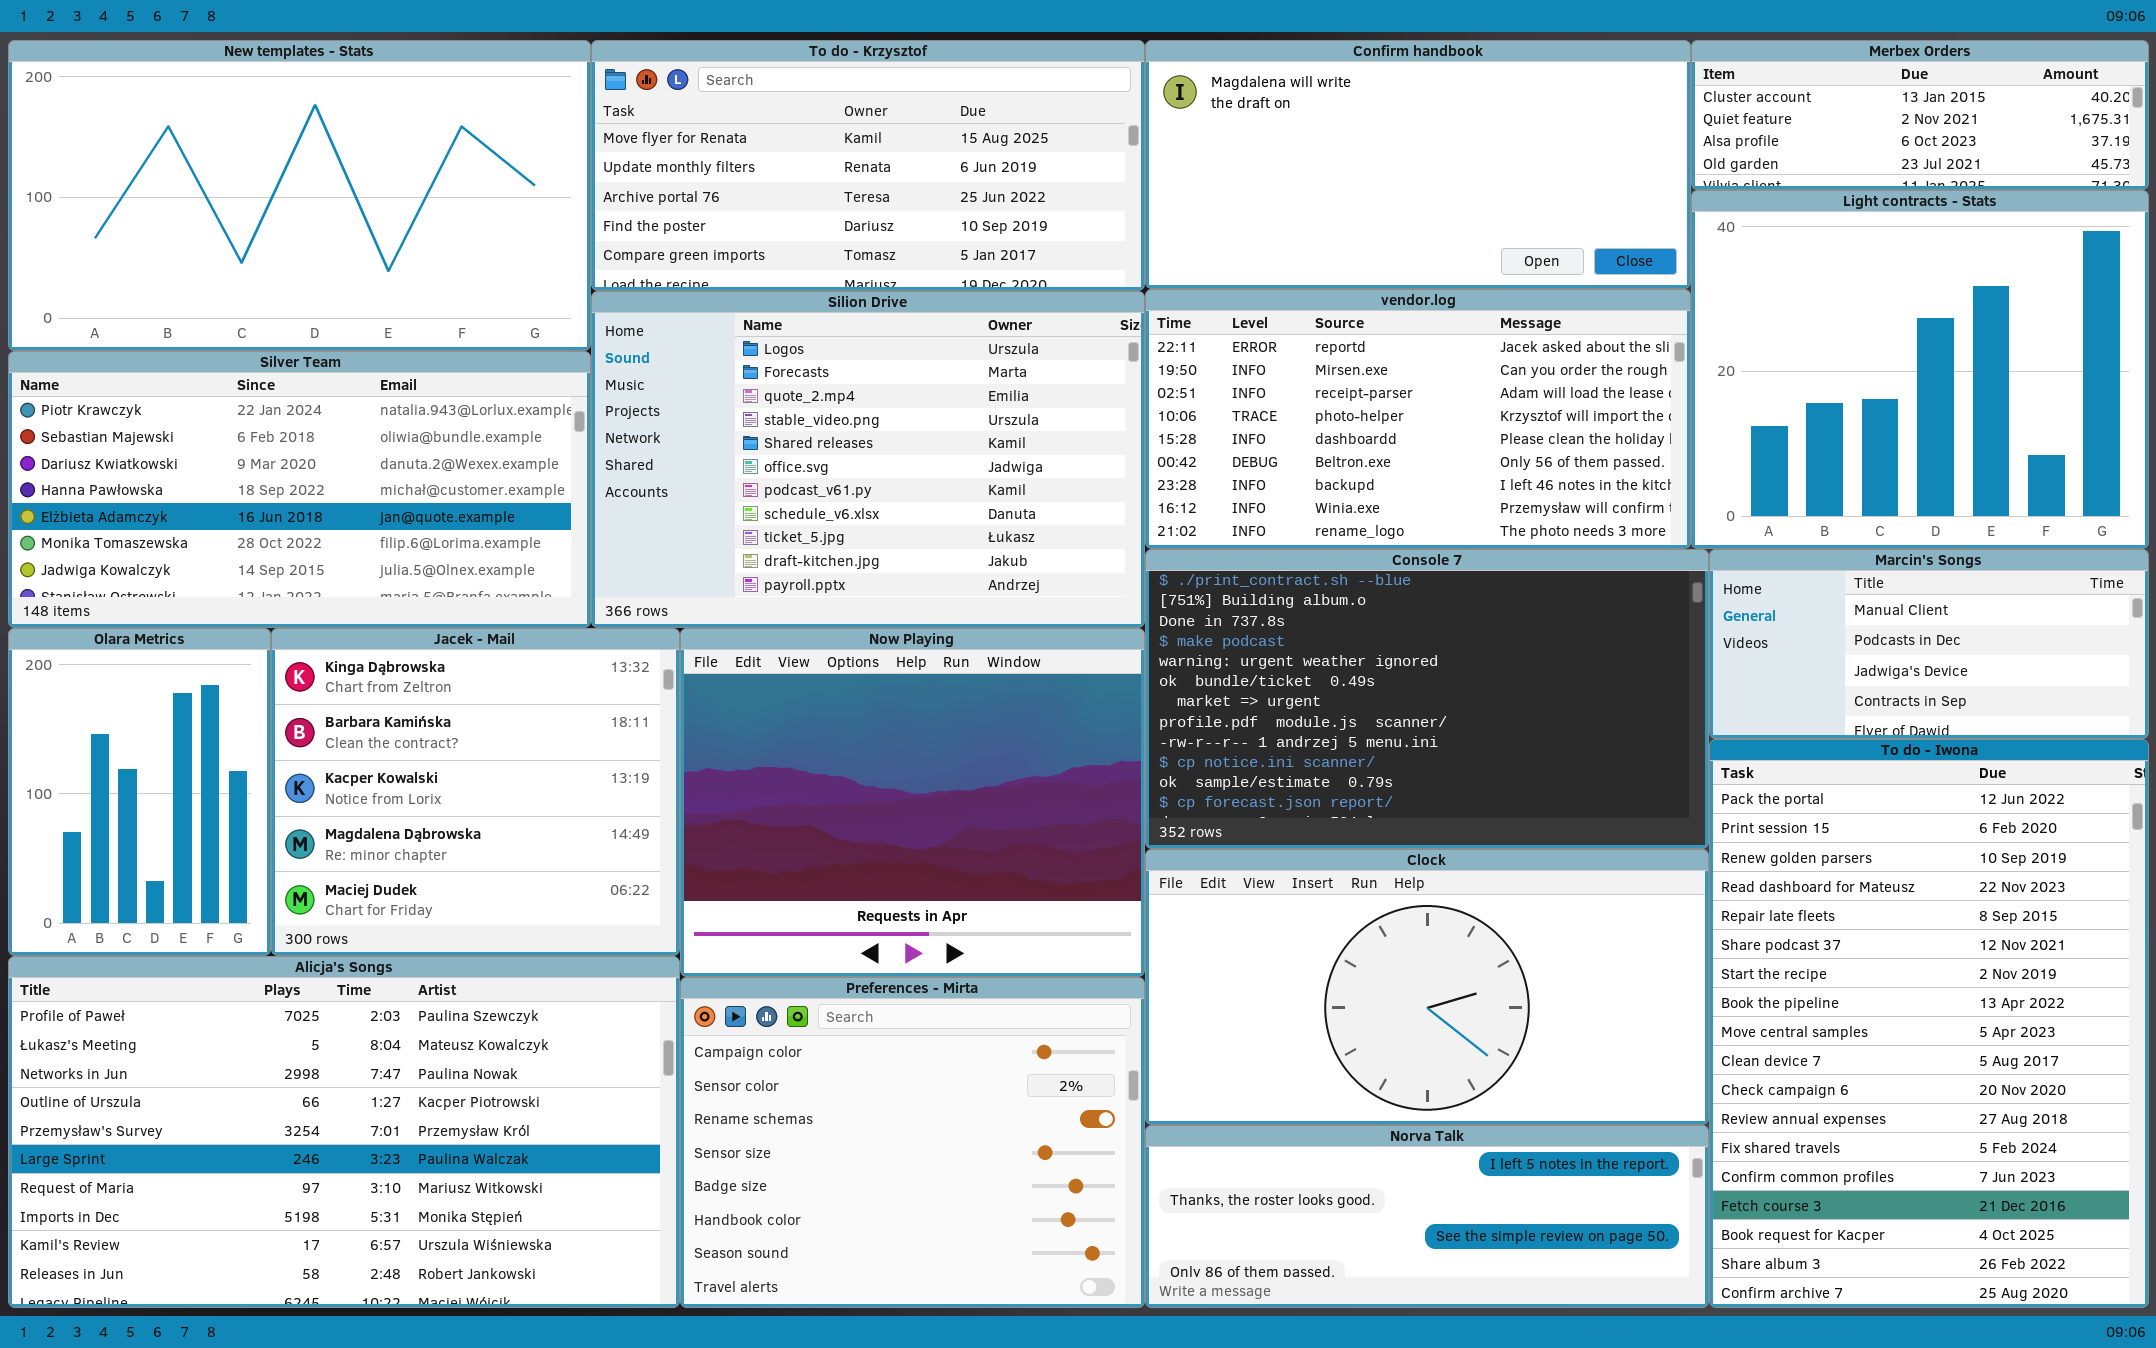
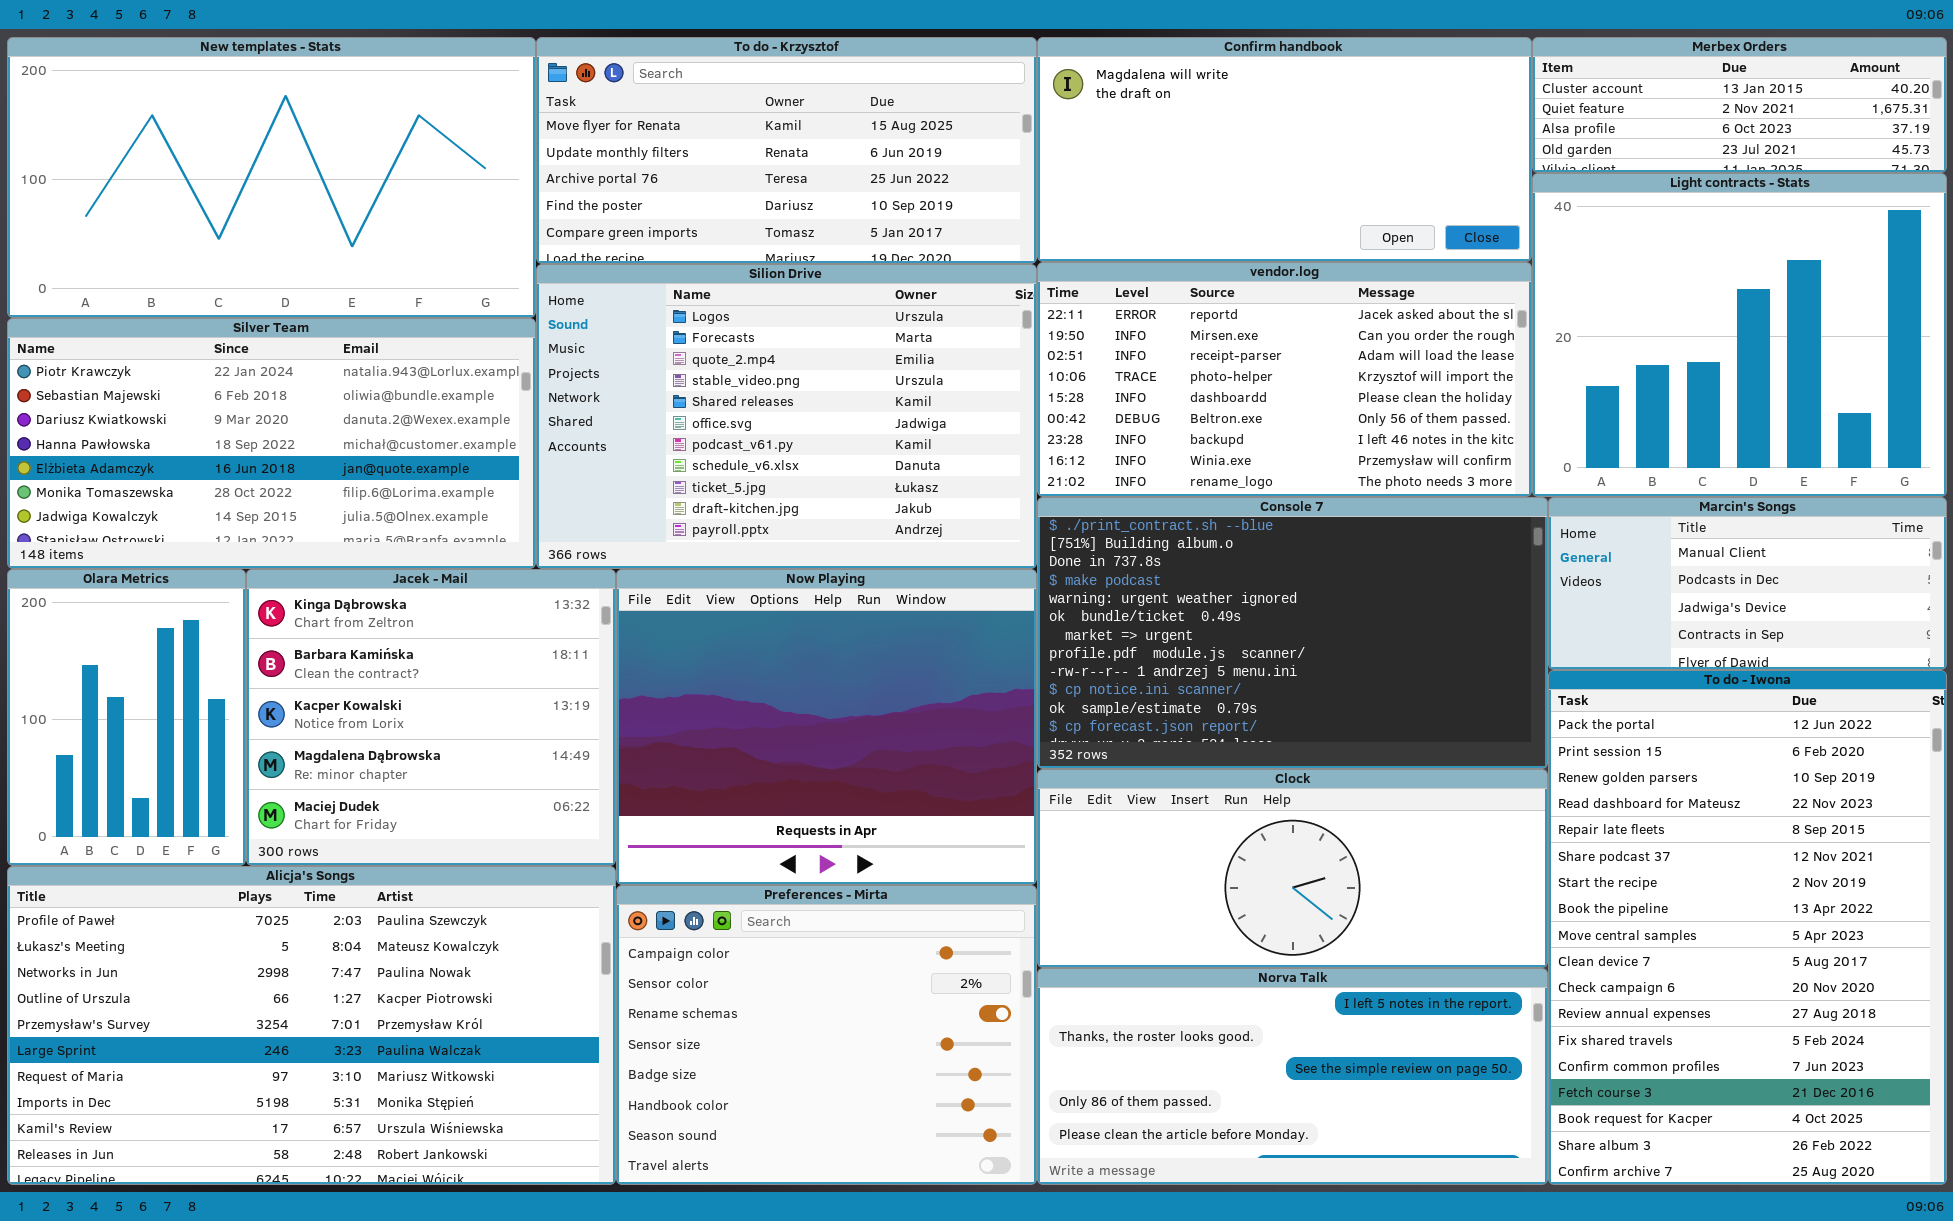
Clock: [1145,849,1709,1125] -> [1037,769,1548,968], resized
Norva Talk: [1145,1125,1709,1308] -> [1037,968,1548,1185], resized

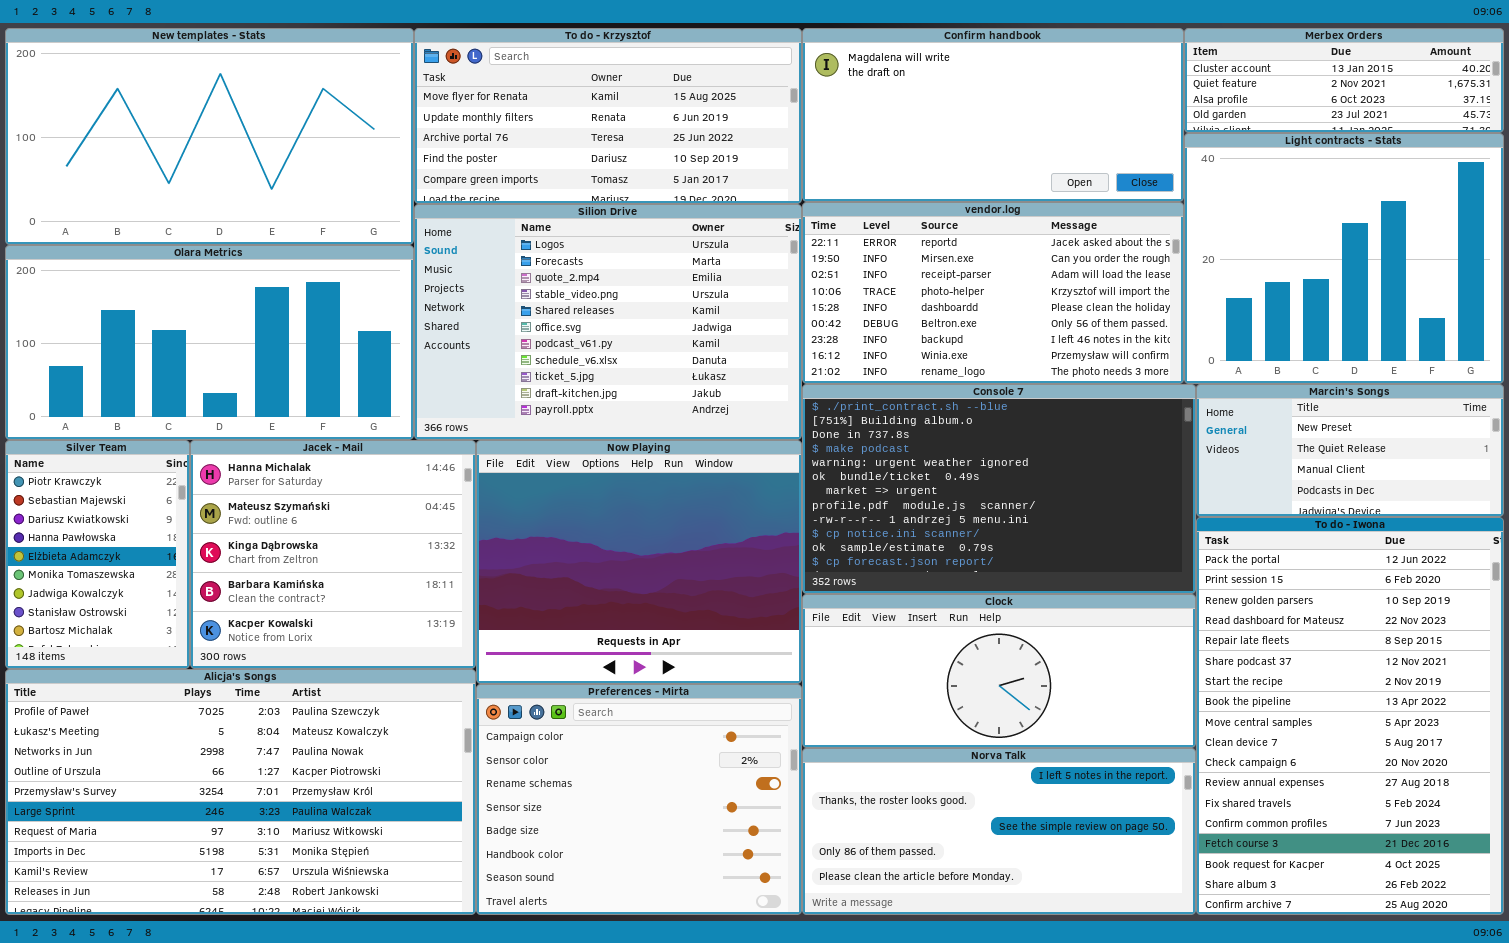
Silver Team: [7,318,536,569] -> [5,440,190,669], moved, resized
Marcin's Songs: [1548,497,1947,670] -> [1196,384,1504,517], scrolled up 2 rows
Olara Metrics: [7,569,246,866] -> [5,245,414,440], moved, resized
Jacek - Mail: [246,569,616,866] -> [190,440,476,669], scrolled up 2 rows

